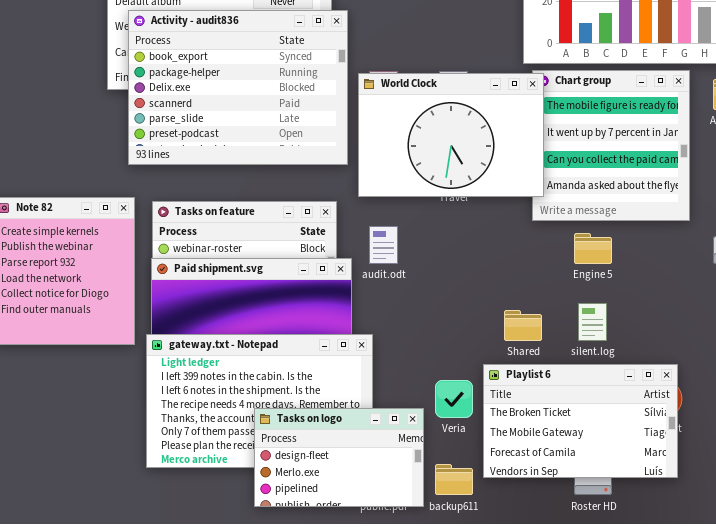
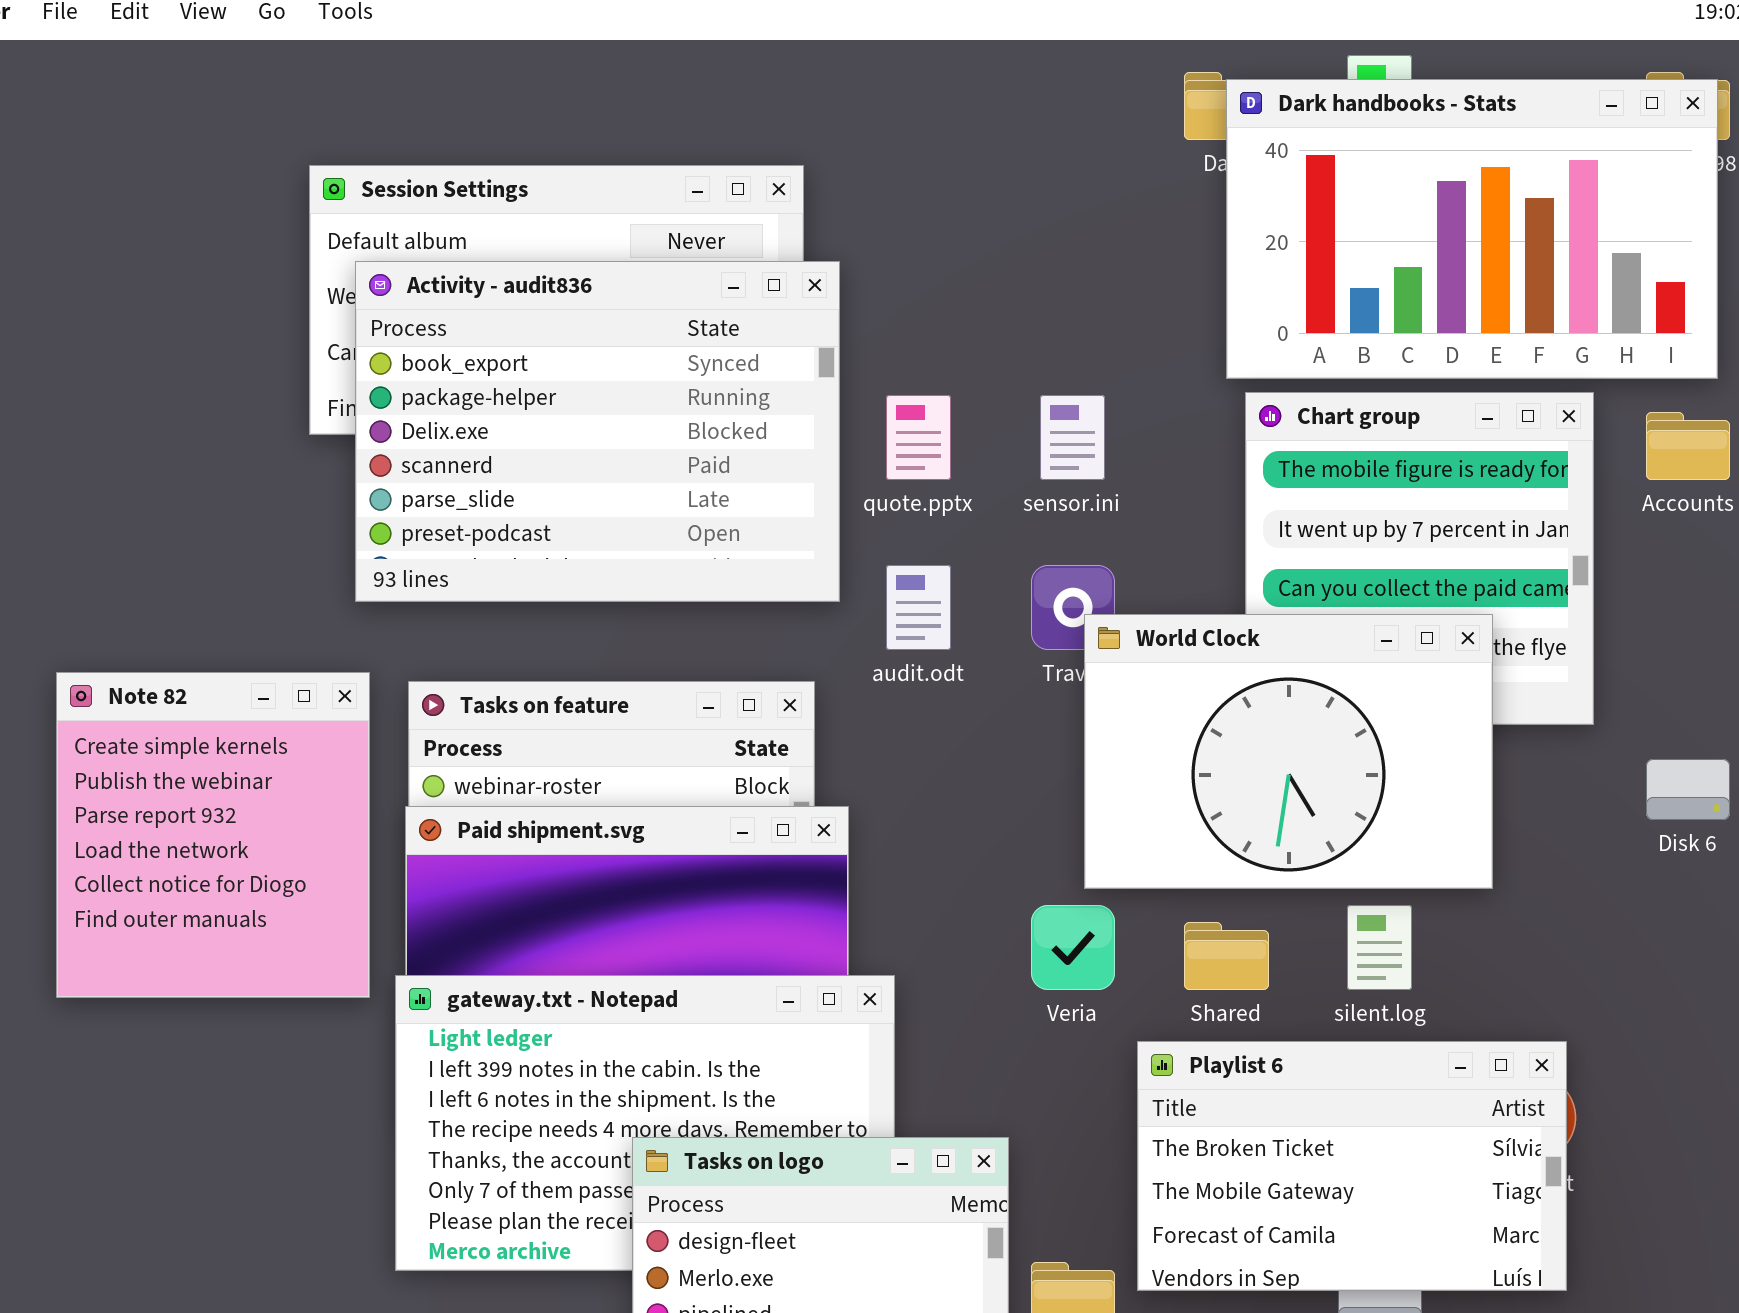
World Clock: [358,73,544,197] -> [1084,614,1493,889], moved
audit.odt: [369,226,398,264] -> [886,565,951,650], moved
Veria: [435,380,473,418] -> [1031,905,1115,990], moved

